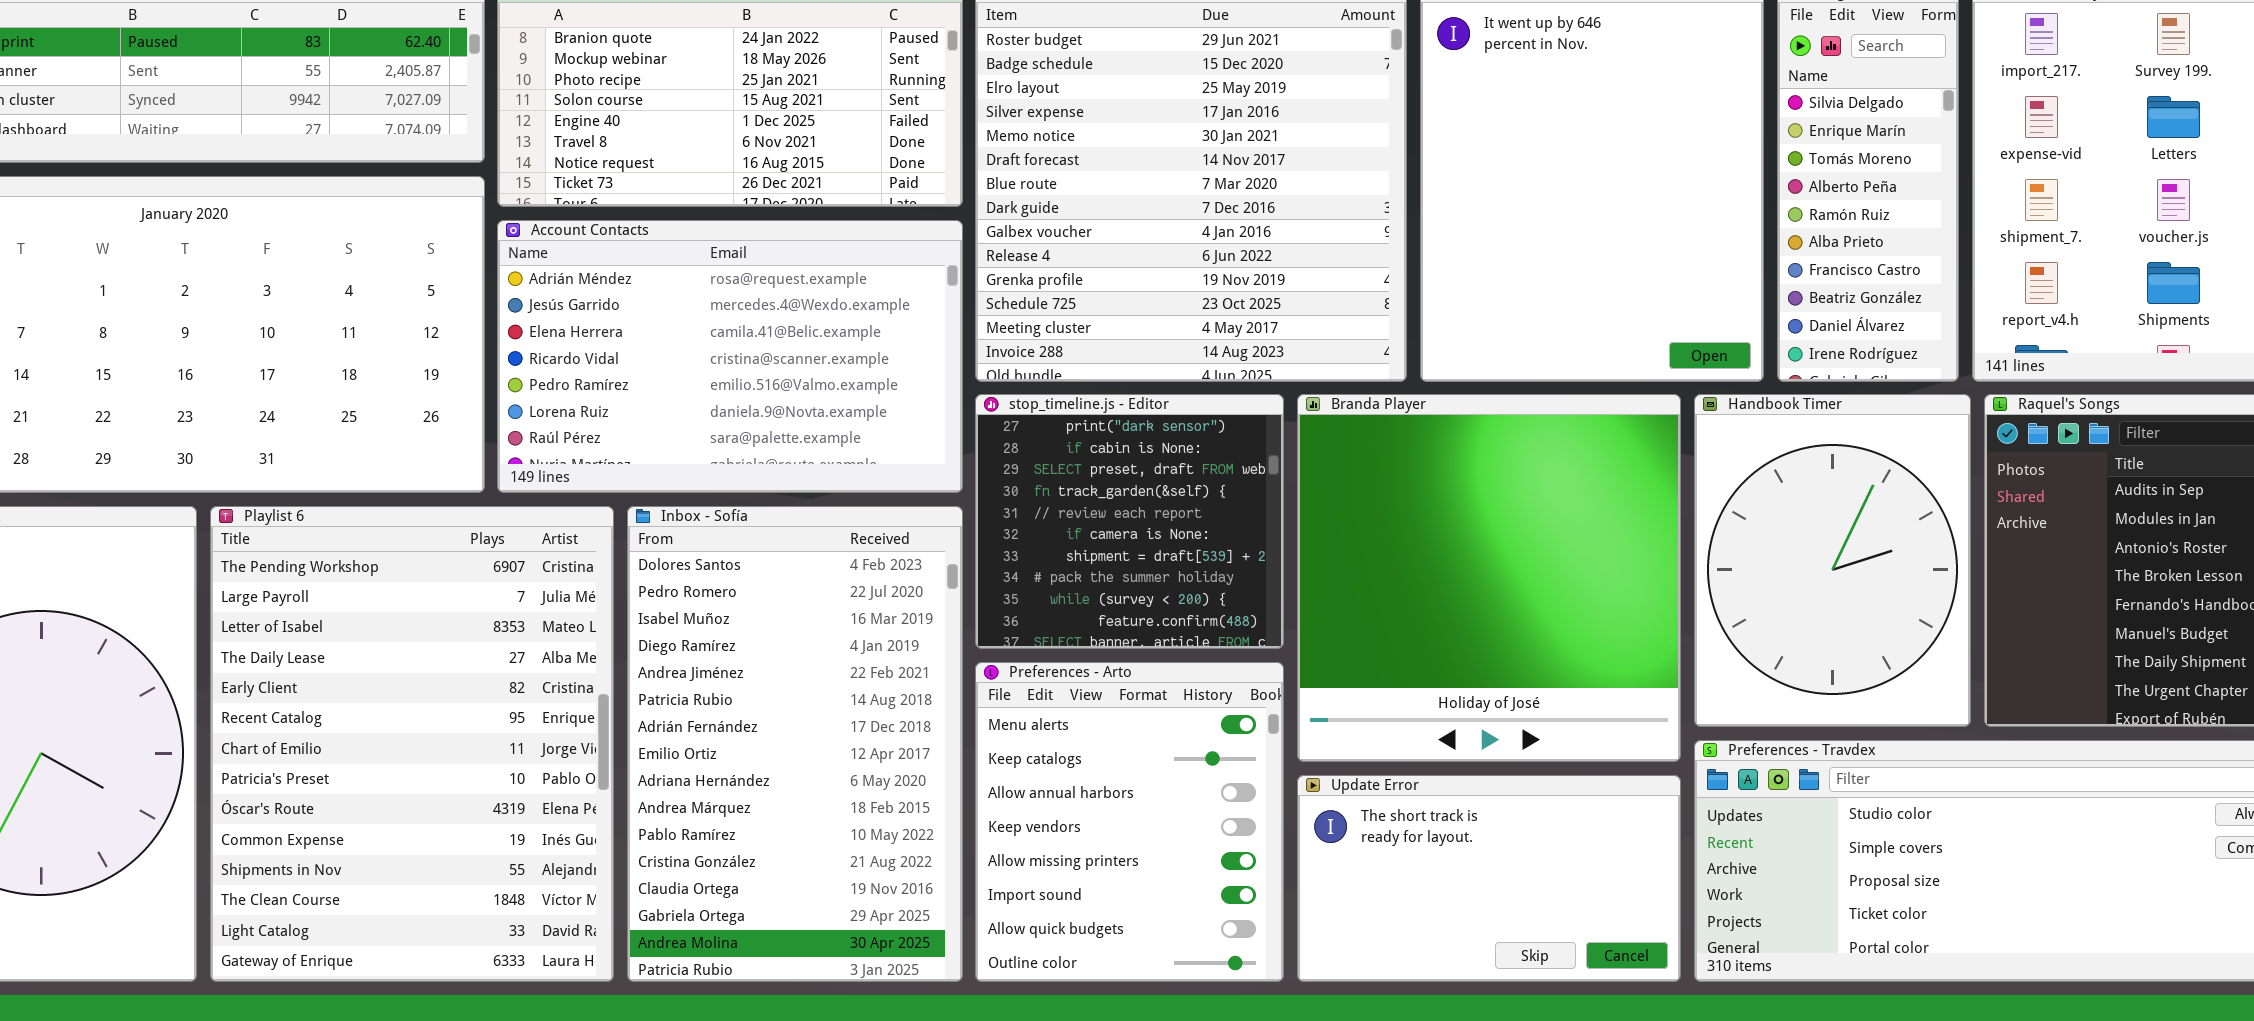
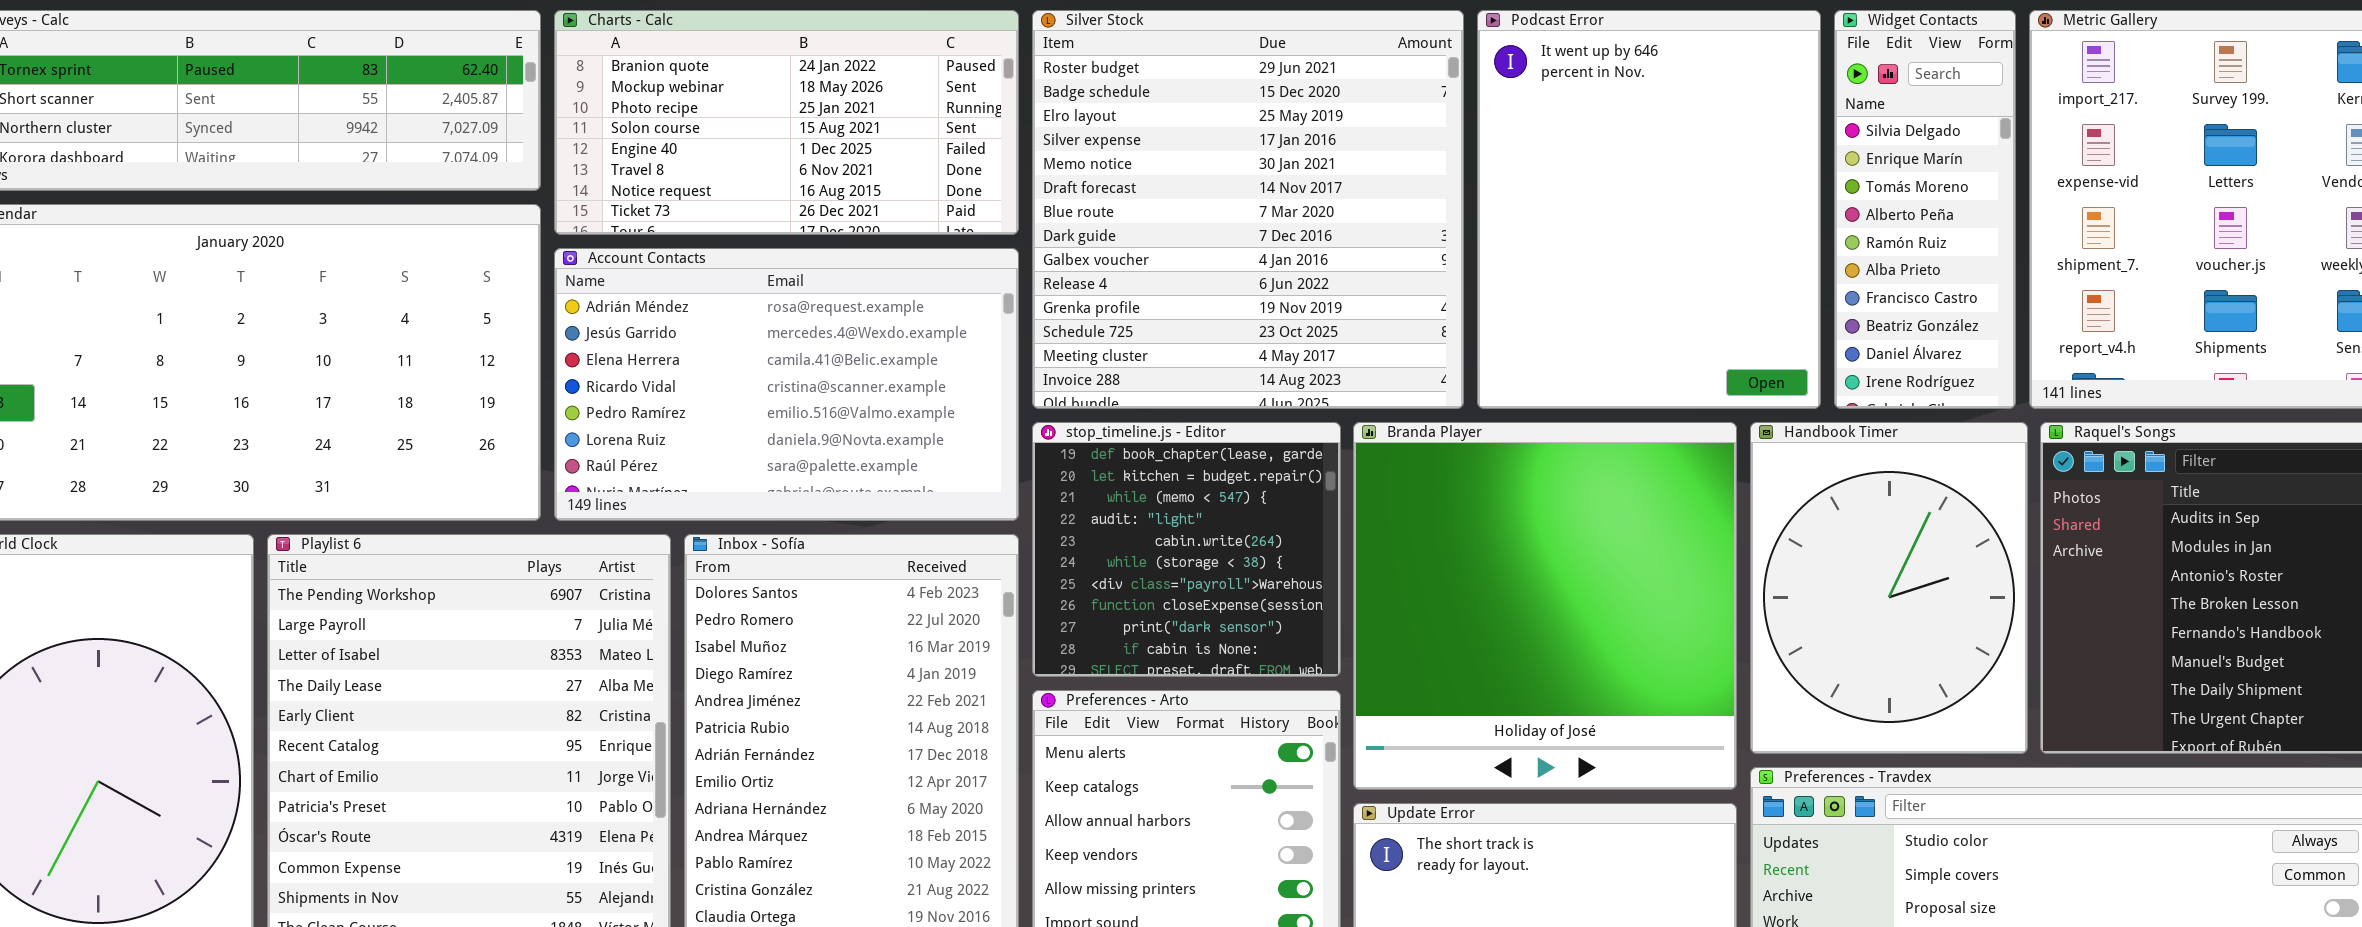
stop_timeline.js - Editor: [975,394,1284,649] -> [1032,422,1341,677], scrolled up 8 rows

